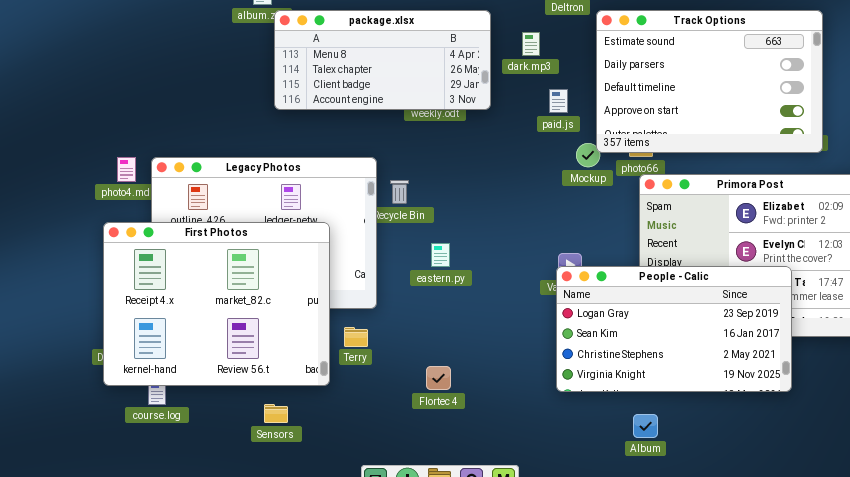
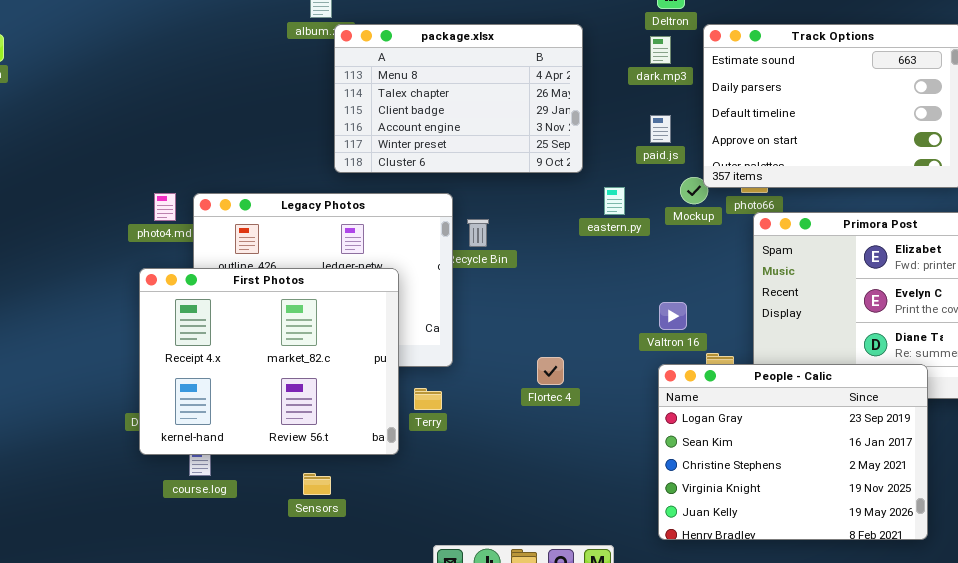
package.xlsx: [274,10,491,110] -> [334,24,583,173], resized
dark.mp3: [522,32,540,56] -> [650,36,671,64], moved
eastern.py: [431,243,450,267] -> [604,187,625,215], moved
People - Calic: [556,266,792,392] -> [658,364,928,540], moved, resized
Flortec 4: [426,366,451,390] -> [537,357,564,385], moved
Sensors: [264,404,288,423] -> [303,473,331,495], moved

